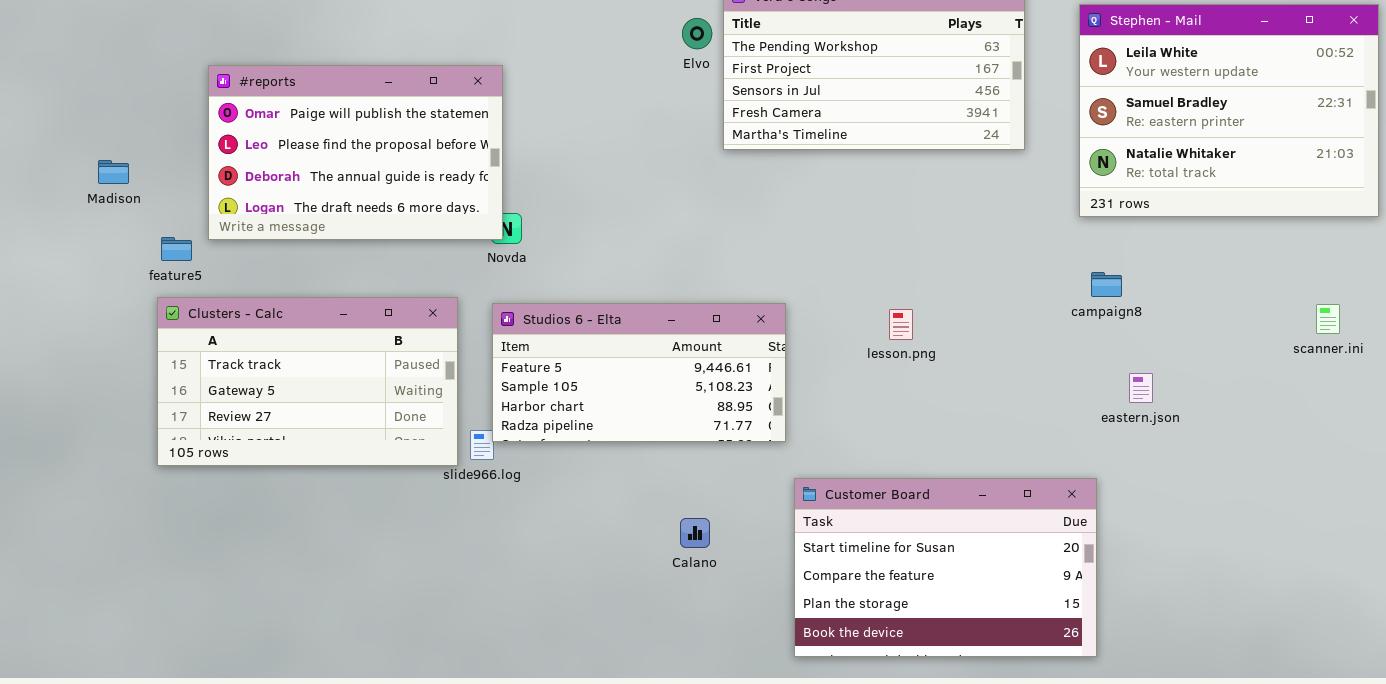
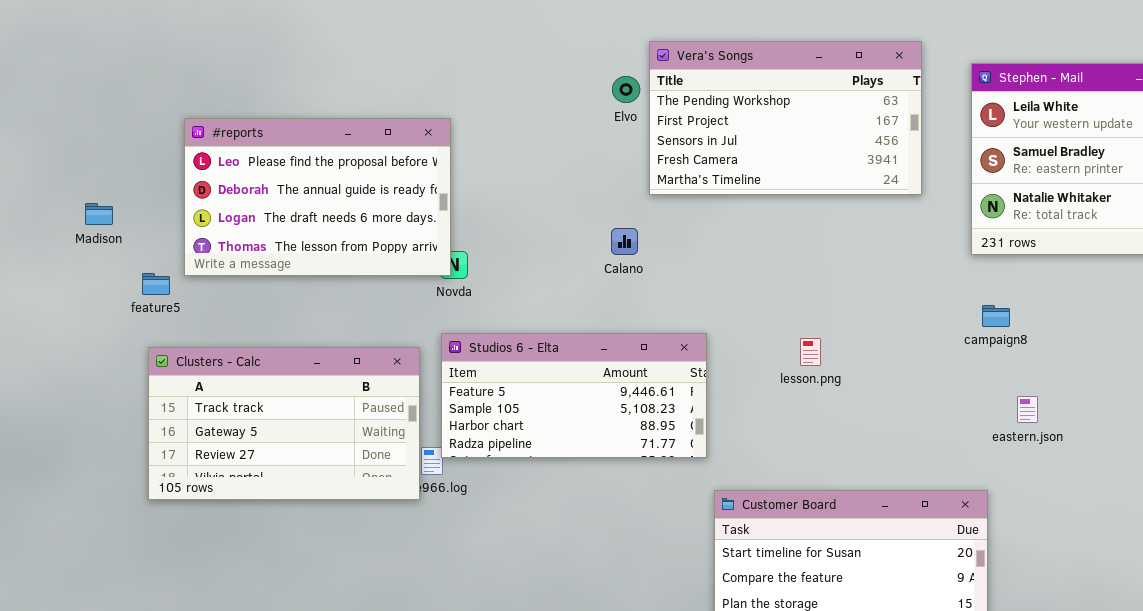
#reports: [208,65,503,240] -> [184,118,451,276], scrolled down 1 row
Clusters - Calc: [157,297,458,466] -> [148,347,420,500], moved
Calano: [680,518,710,548] -> [611,228,638,255], moved

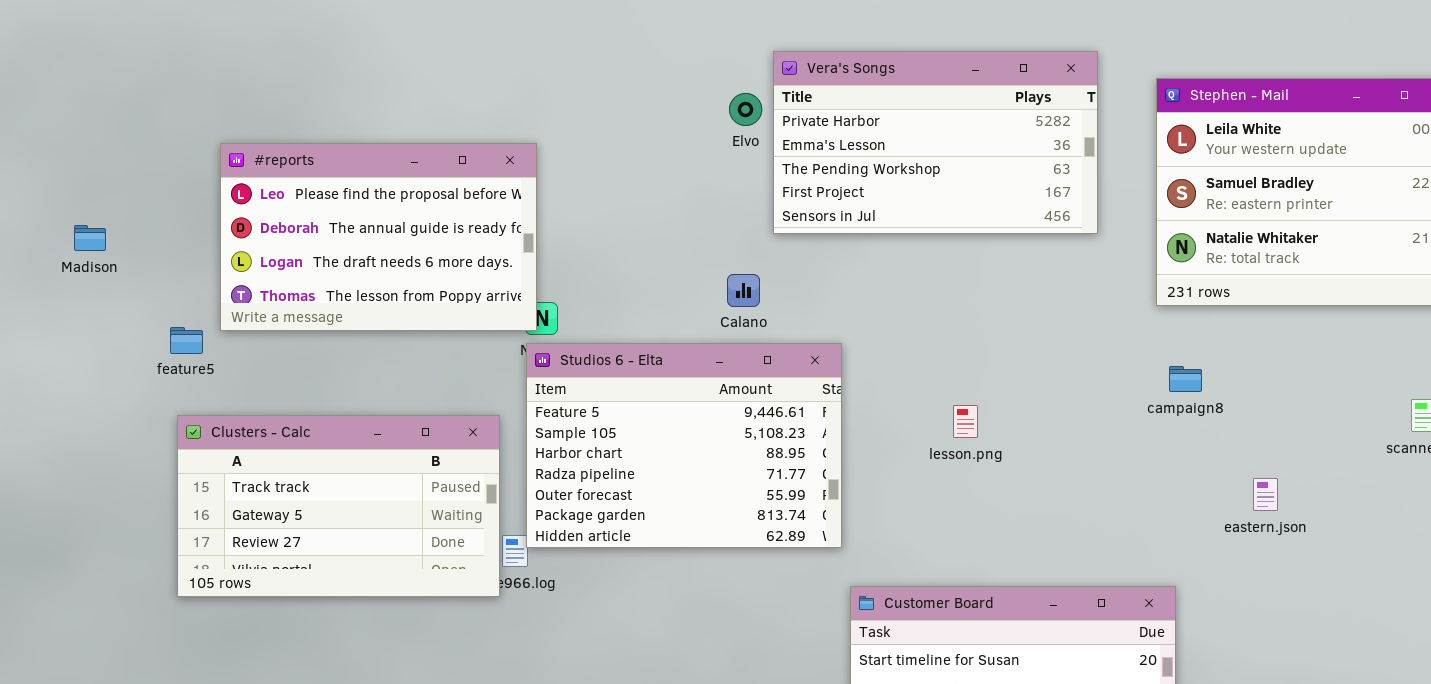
Vera's Songs: [649,41,922,195] -> [773,51,1098,234], scrolled up 2 rows
Madison: [85,203,113,225] -> [74,225,106,251], moved
Studios 6 - Elta: [441,333,707,458] -> [526,343,842,548], resized
eastern.json: [1017,396,1038,423] -> [1253,478,1278,511], moved

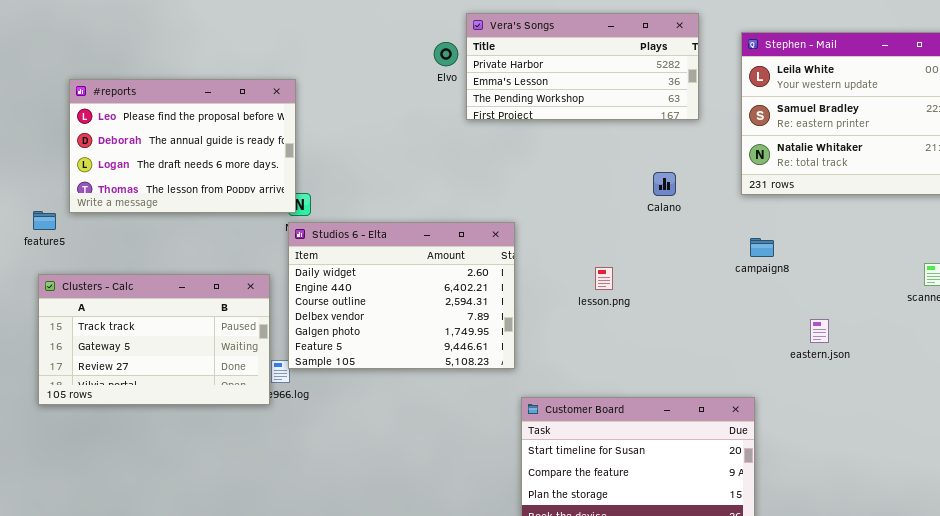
Vera's Songs: [773,51,1098,234] -> [466,13,699,120], resized
Calano: [727,274,760,307] -> [653,172,676,196], moved
Studios 6 - Elta: [526,343,842,548] -> [288,222,515,369], scrolled up 5 rows

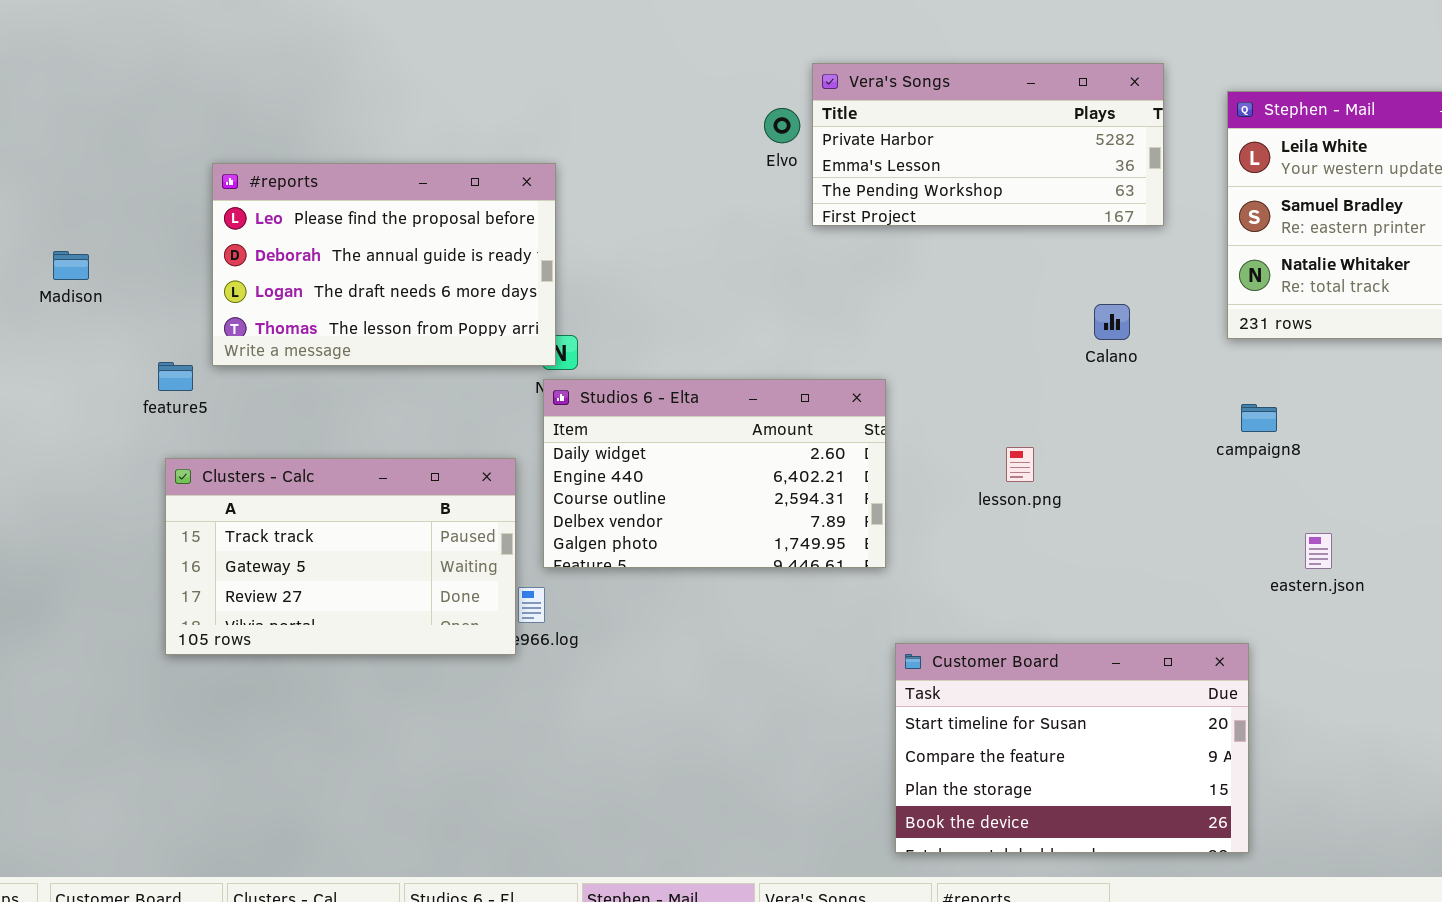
Studios 6 - Elta: [288,222,515,369] -> [543,379,886,568], resized
eastern.json: [810,319,829,343] -> [1305,533,1332,569], moved

